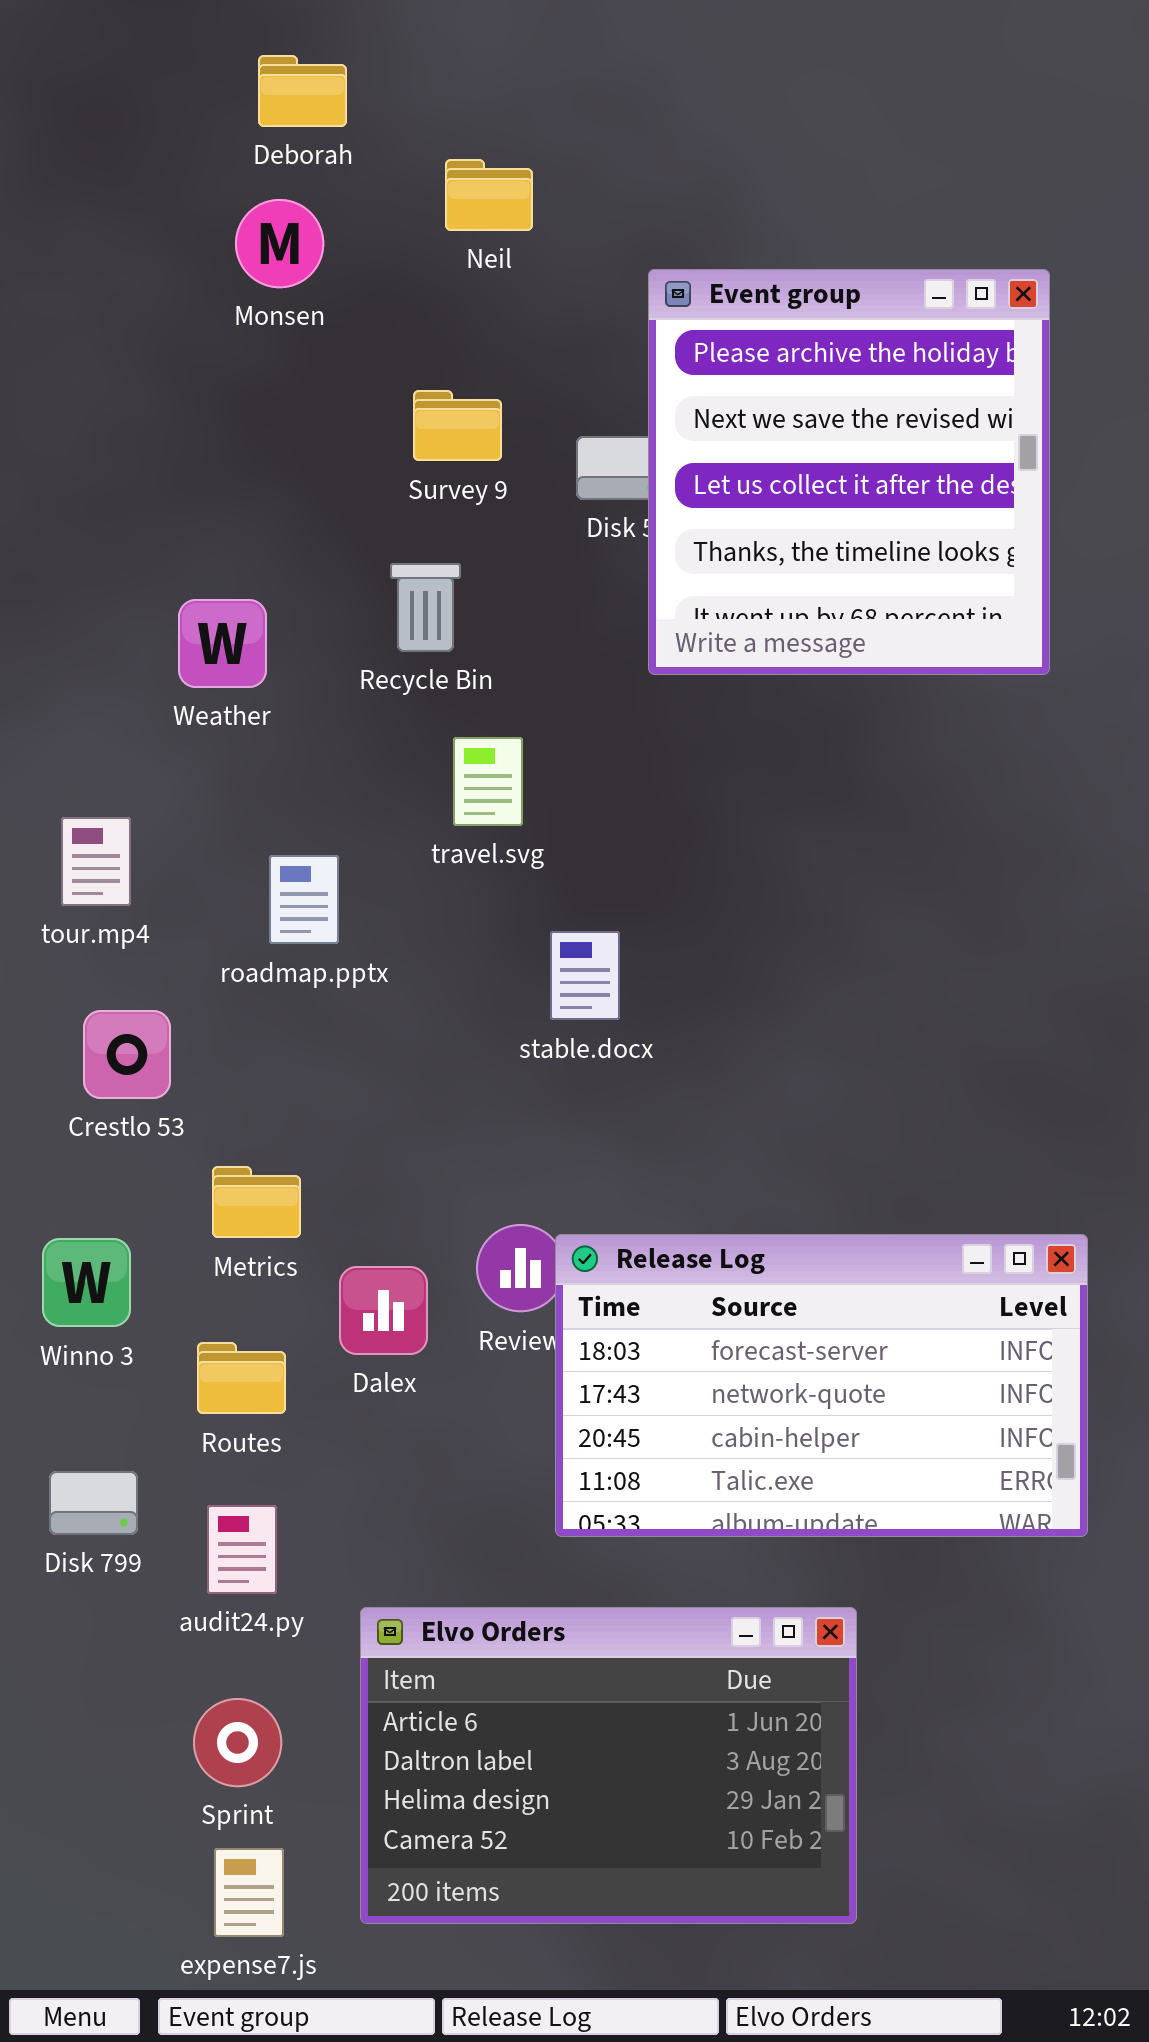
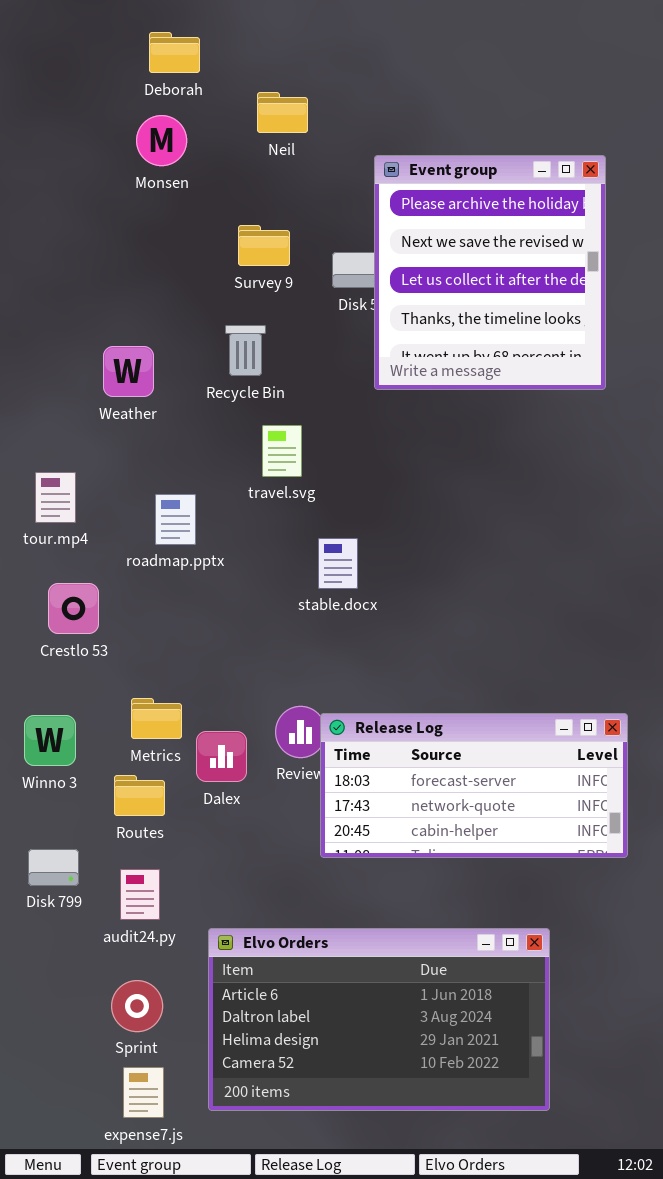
Metrics: [212,1166,301,1238] -> [131,698,182,739], moved
Release Log: [555,1234,1088,1537] -> [320,713,628,858], resized
Elvo Orders: [360,1607,857,1924] -> [208,928,550,1111], resized

